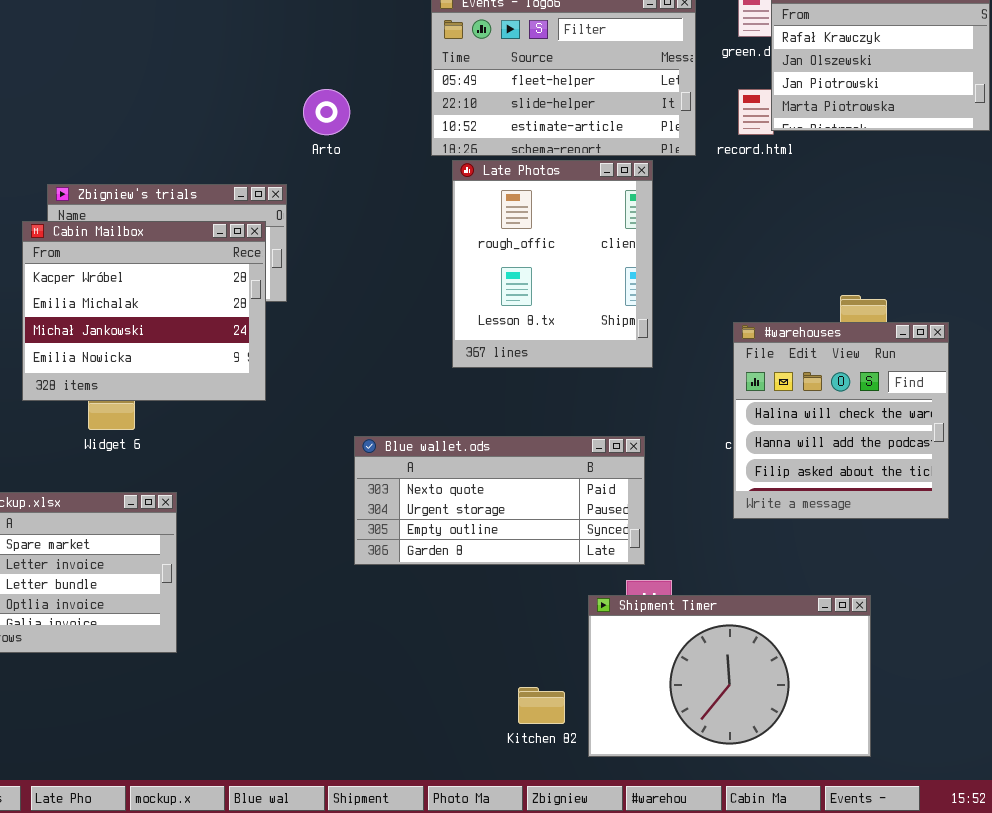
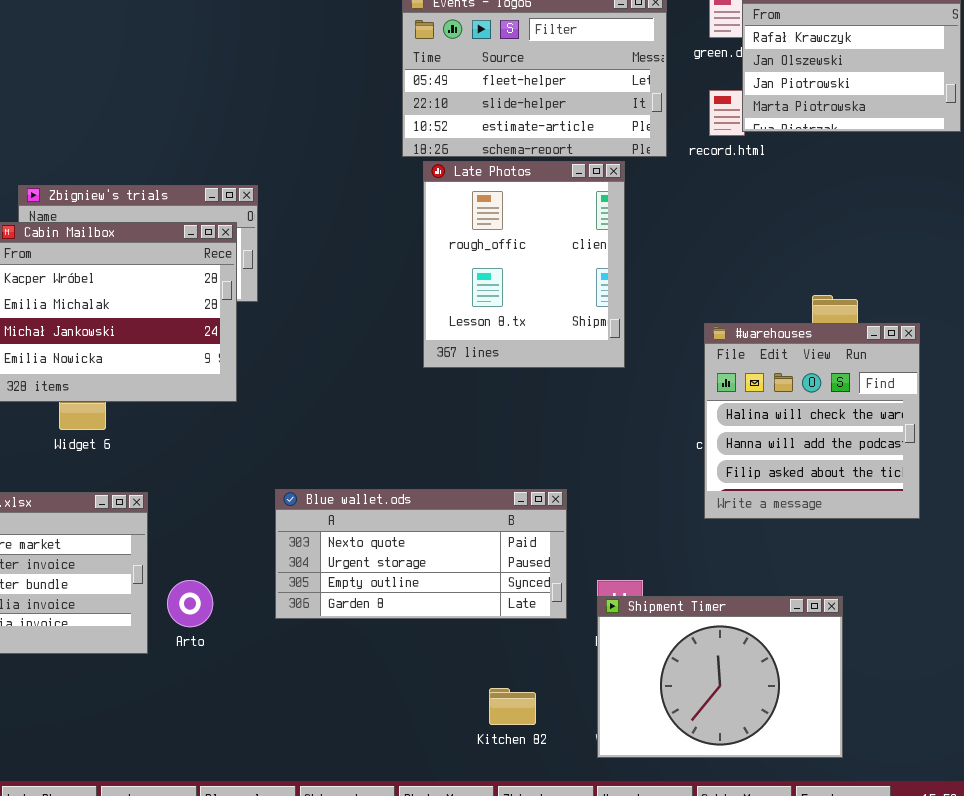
Arto: [303,89,350,135] -> [167,580,213,627], moved
Blue wallet.ods: [354,436,645,565] -> [275,489,567,619], moved
Shipment Timer: [588,595,871,757] -> [597,596,843,758], resized

